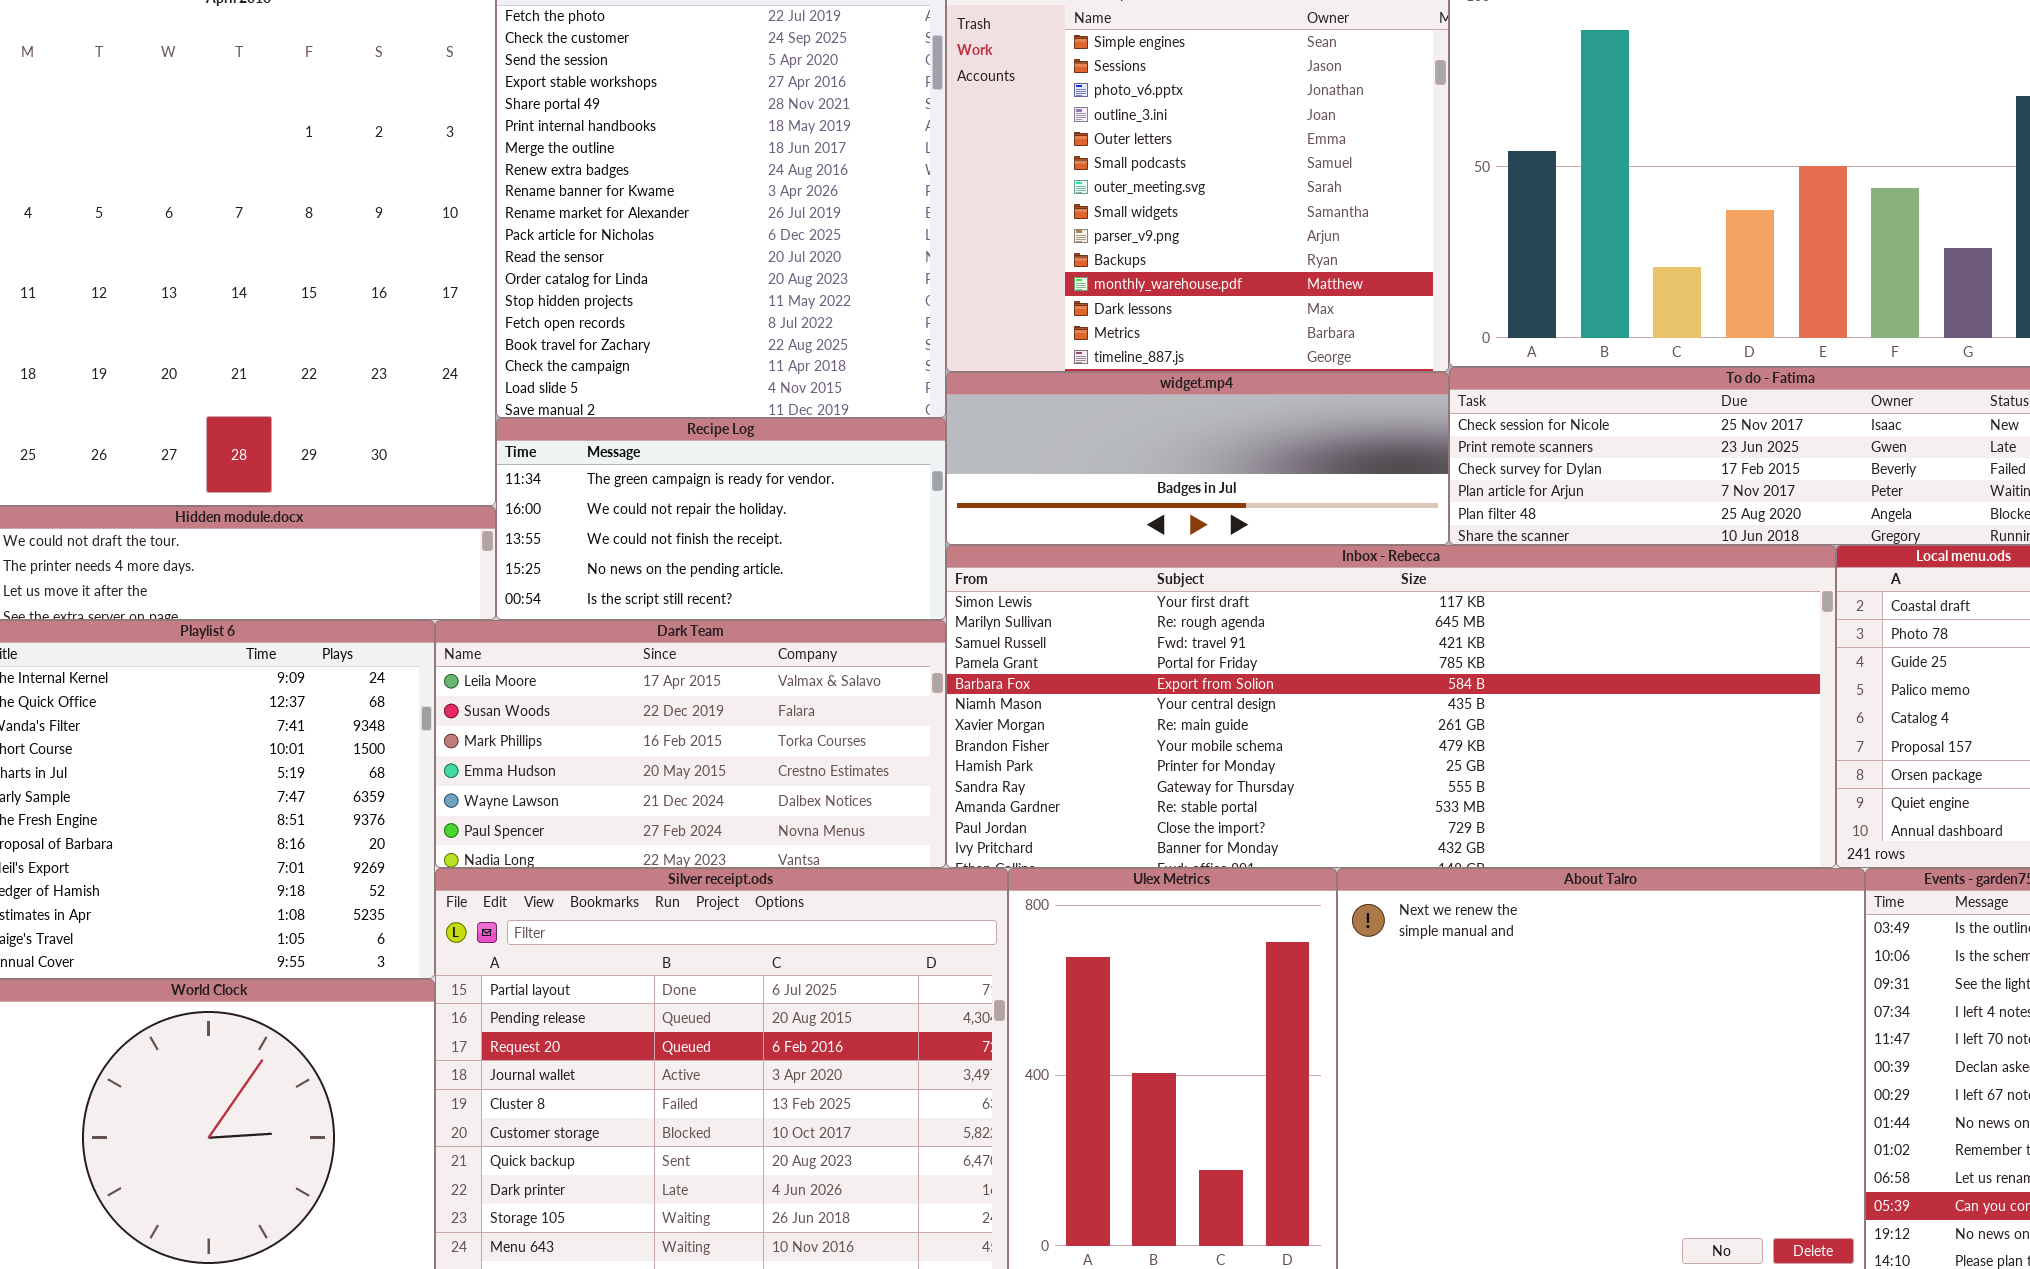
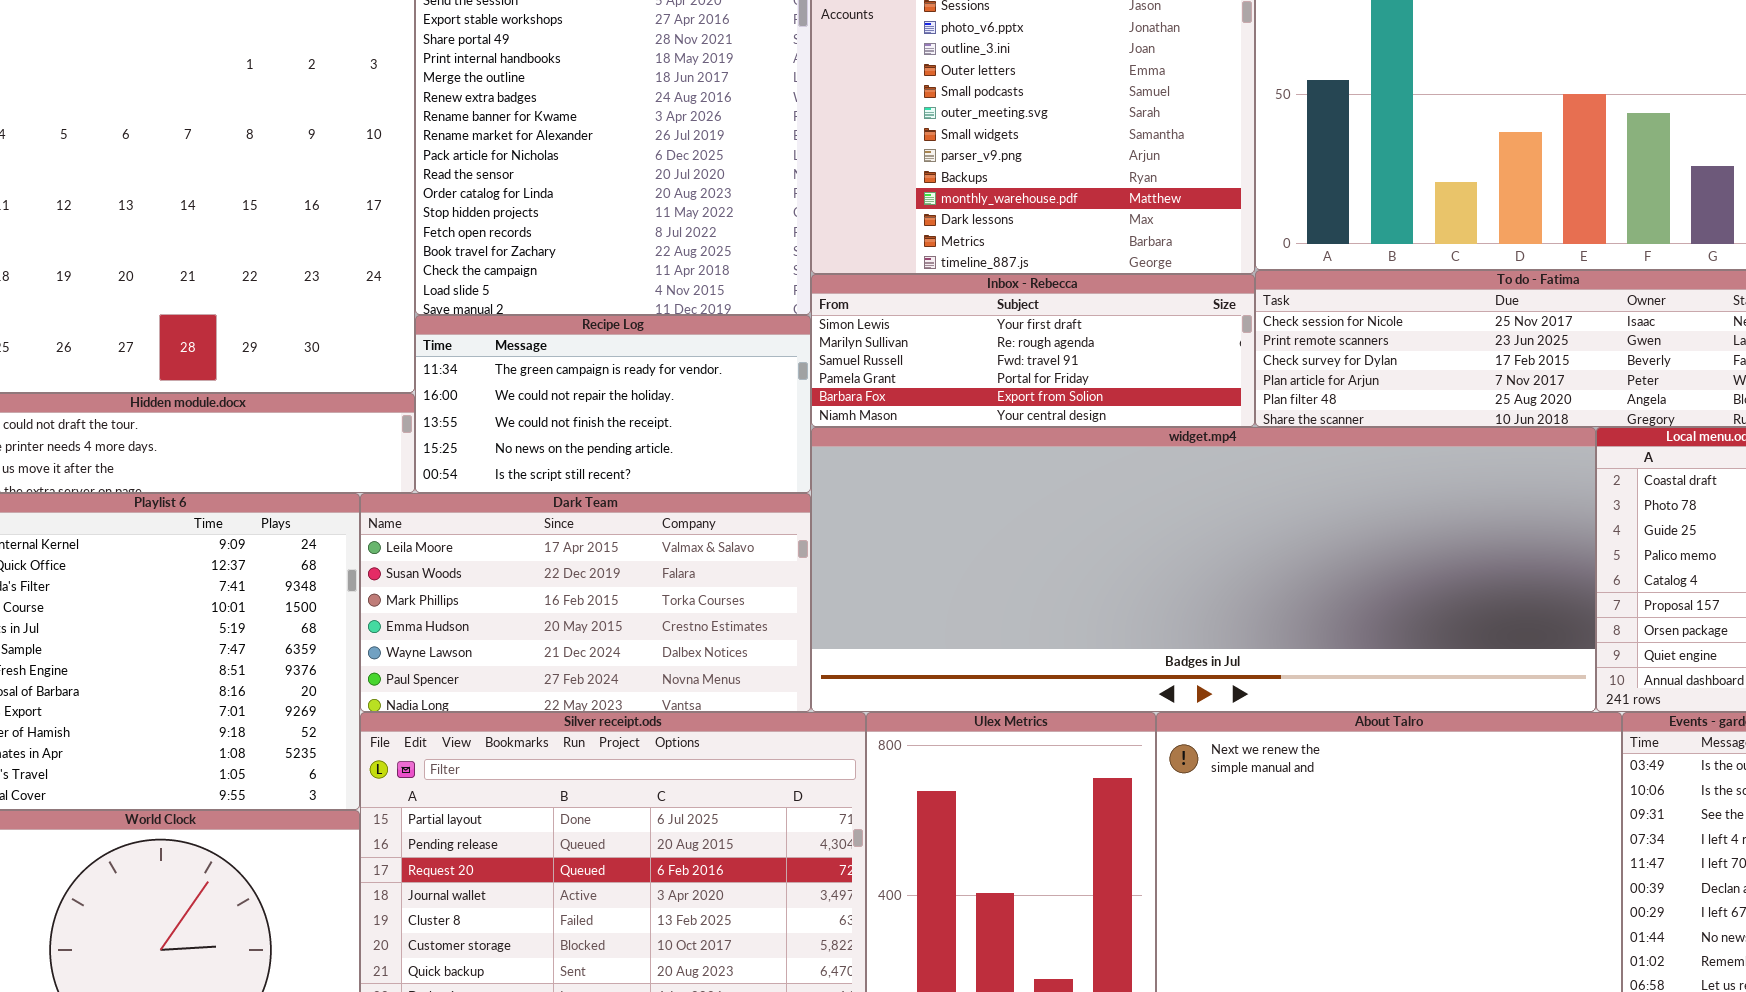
widget.mp4: [946,372,1449,545] -> [811,427,1596,712], moved, resized
Inbox - Rebecca: [946,545,1836,868] -> [811,274,1255,427], moved, resized

